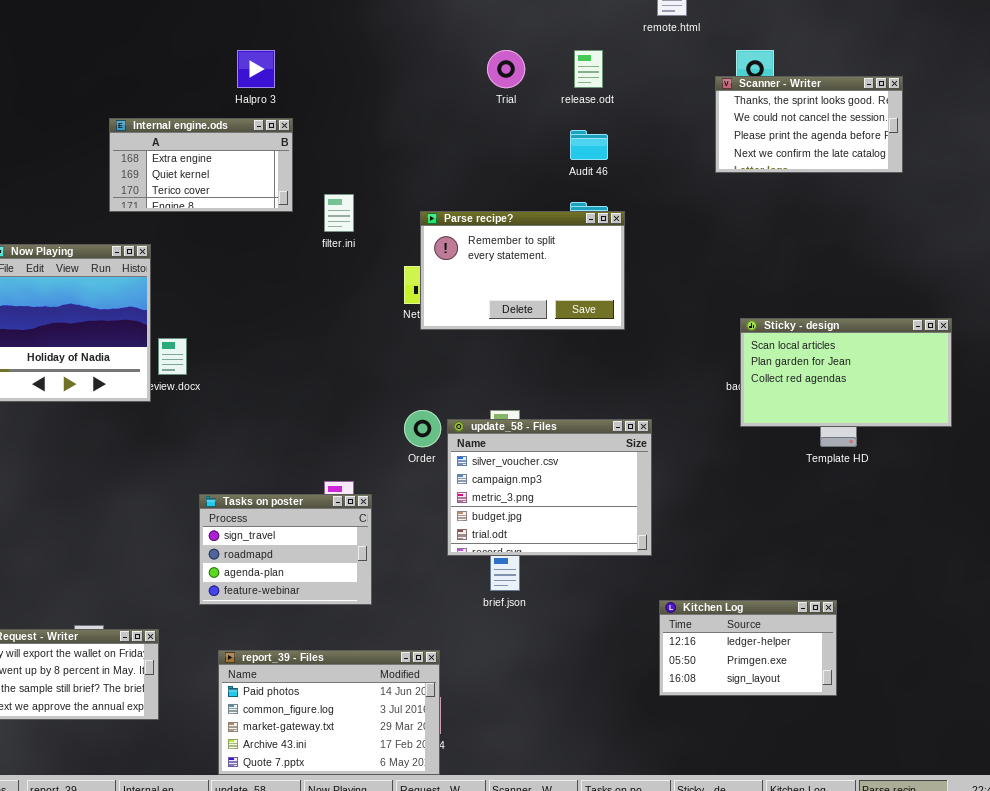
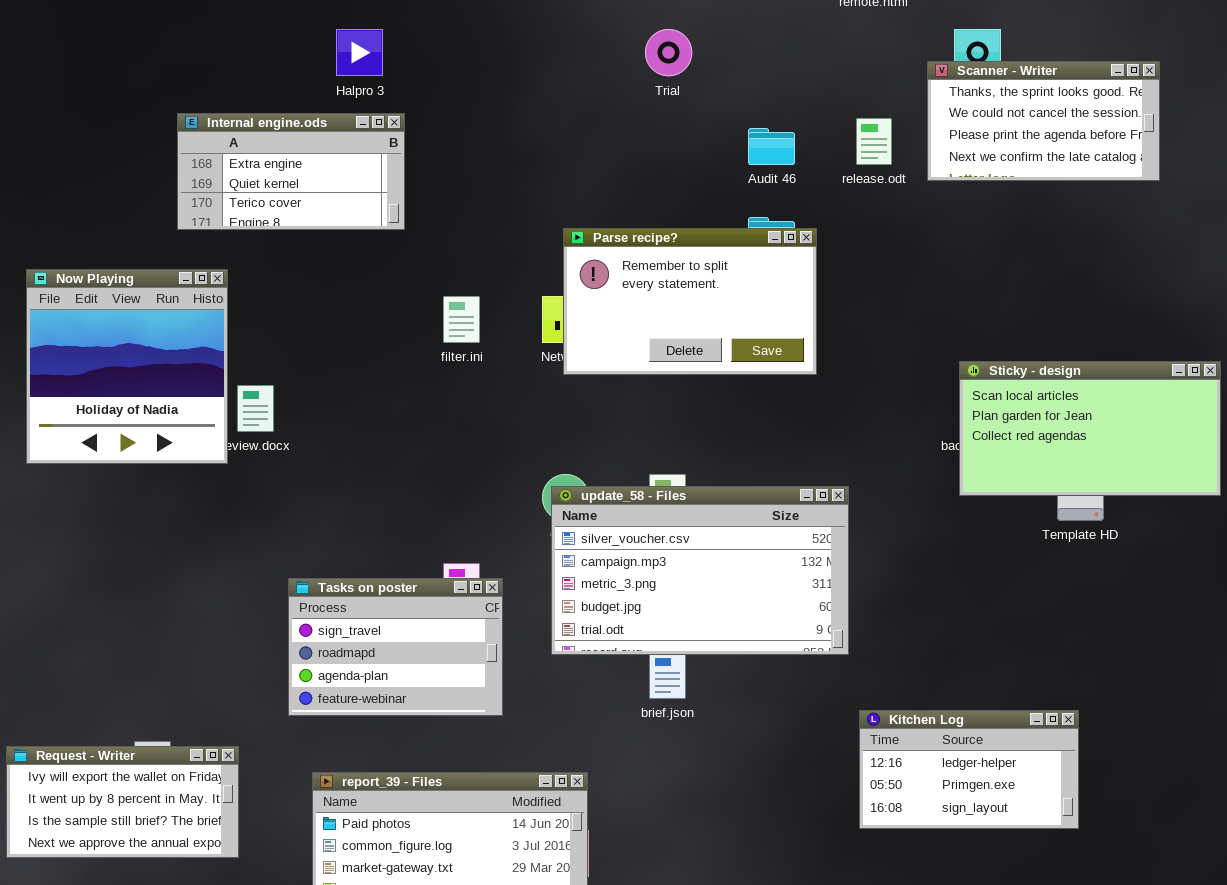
release.odt: [574,50,603,88] -> [856,118,892,165], moved
filter.ini: [324,194,354,232] -> [443,296,480,343], moved
update_58 - Files: [447,419,652,556] -> [551,486,849,655], resized

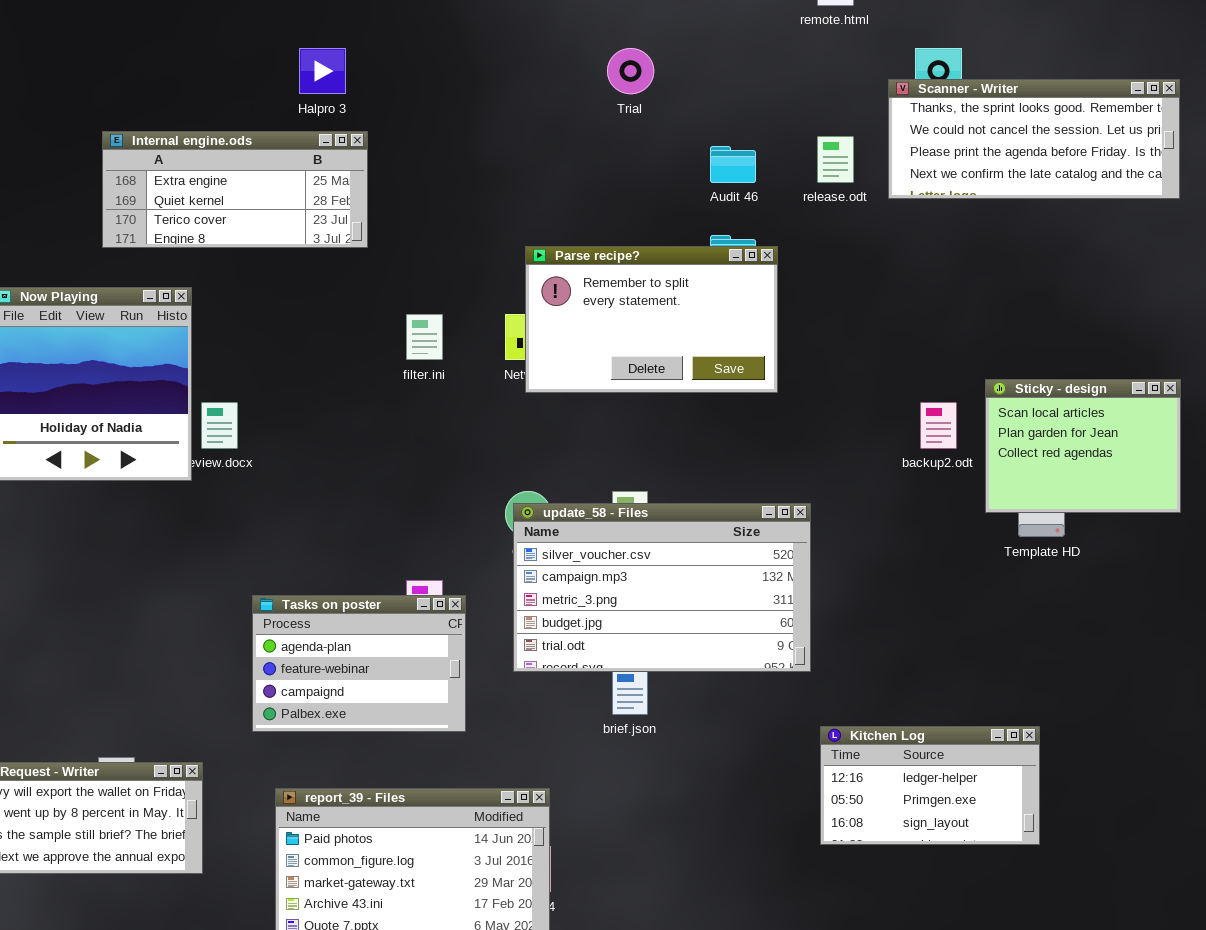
Scanner - Writer: [927,61,1160,181] -> [888,79,1180,199], resized
Internal engine.ods: [177,113,405,230] -> [102,131,368,248], resized
Sticky - design: [959,361,1221,496] -> [985,379,1181,513], resized
Tasks on poster: [288,578,503,716] -> [252,595,466,732], scrolled down 2 rows

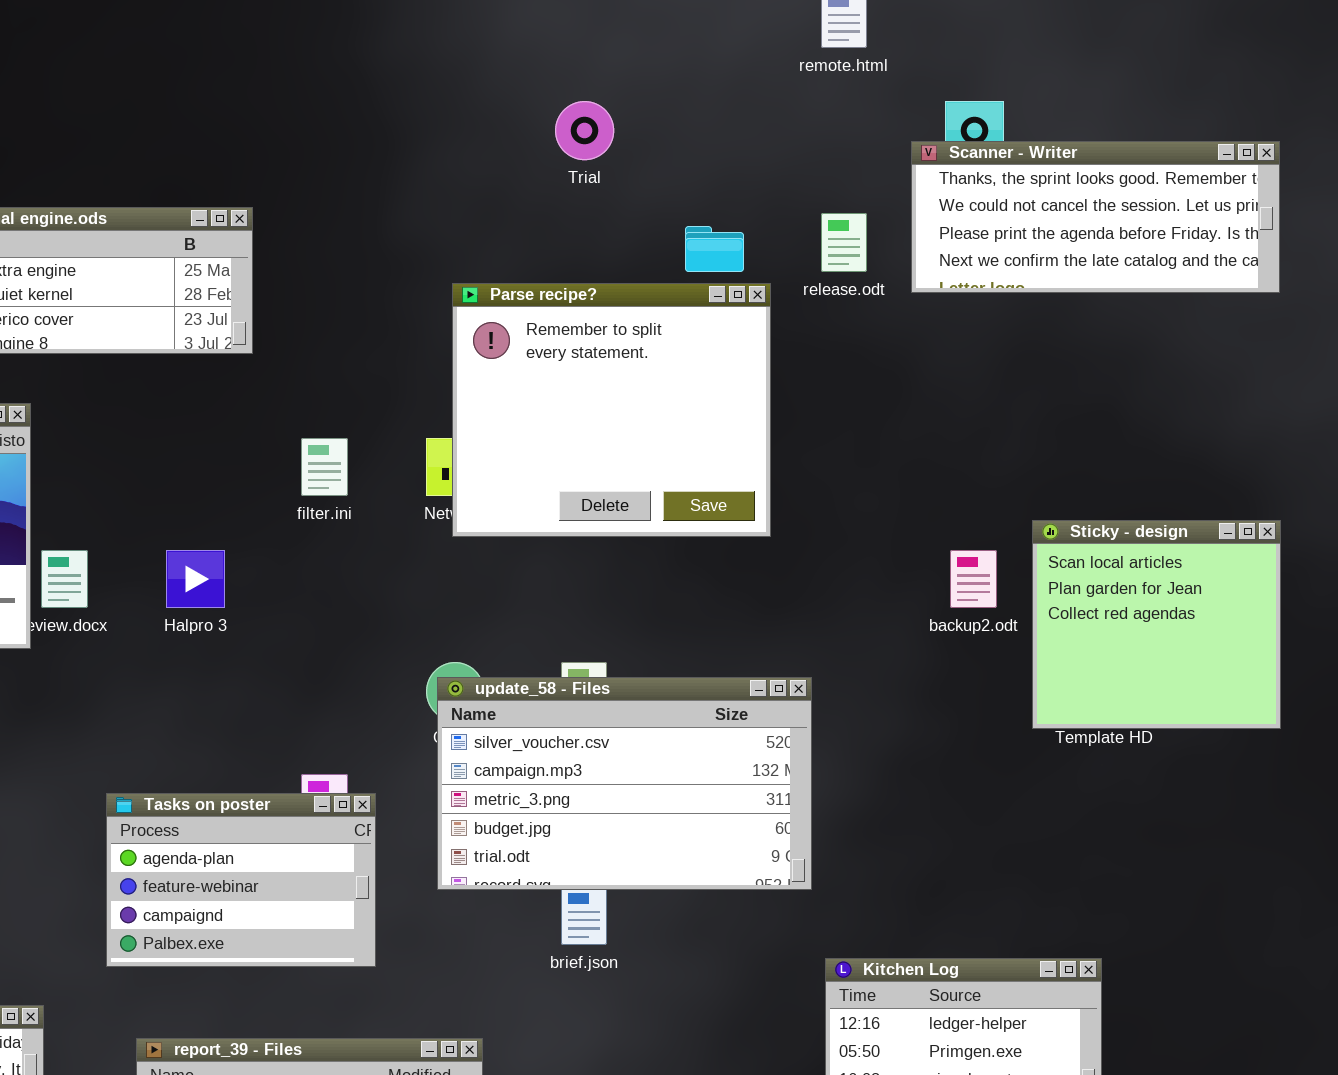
Halpro 3: [299,48,346,94] -> [166,550,225,608], moved
Parse recipe?: [525,246,778,393] -> [452,283,771,537], resized
Sticky - design: [985,379,1181,513] -> [1032,520,1281,729], resized

